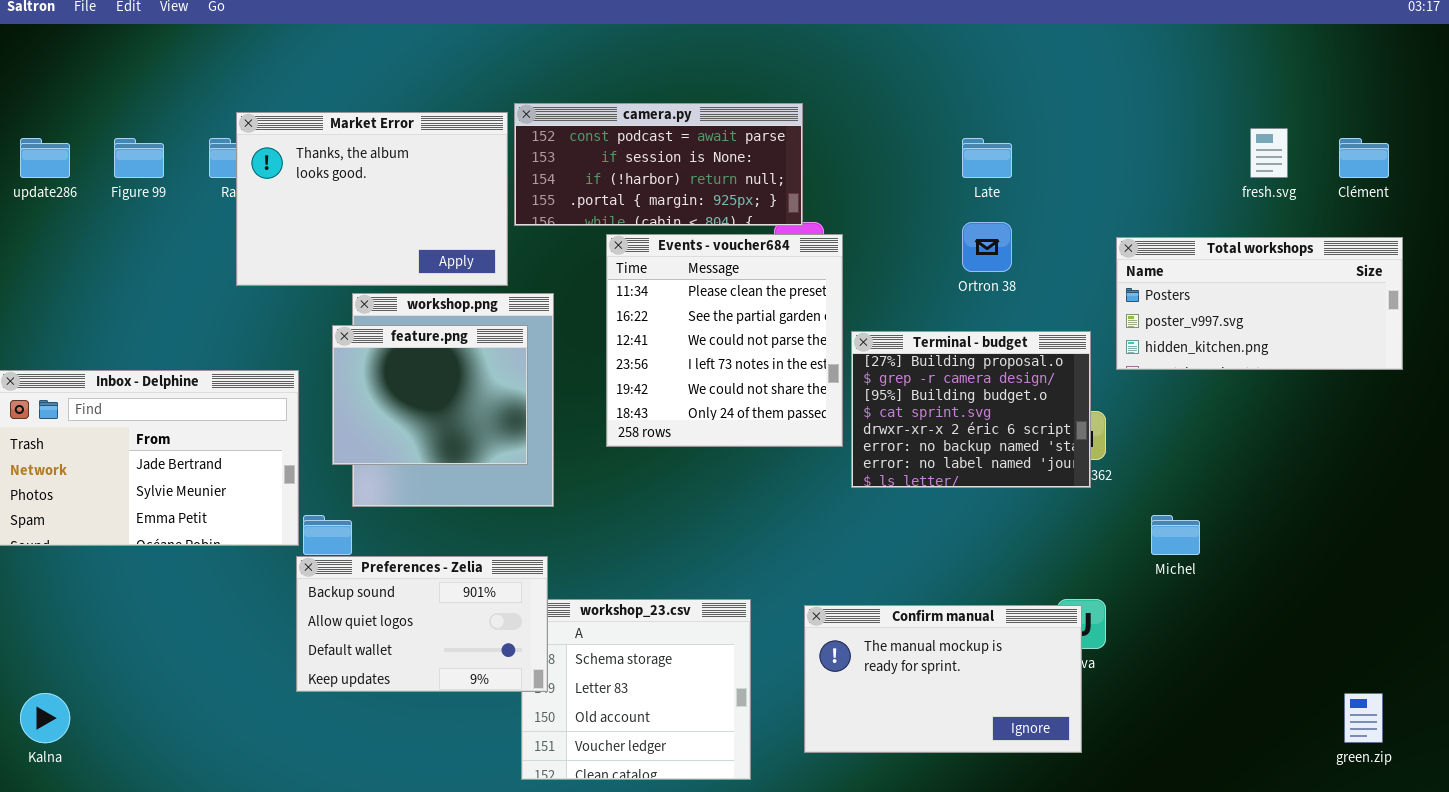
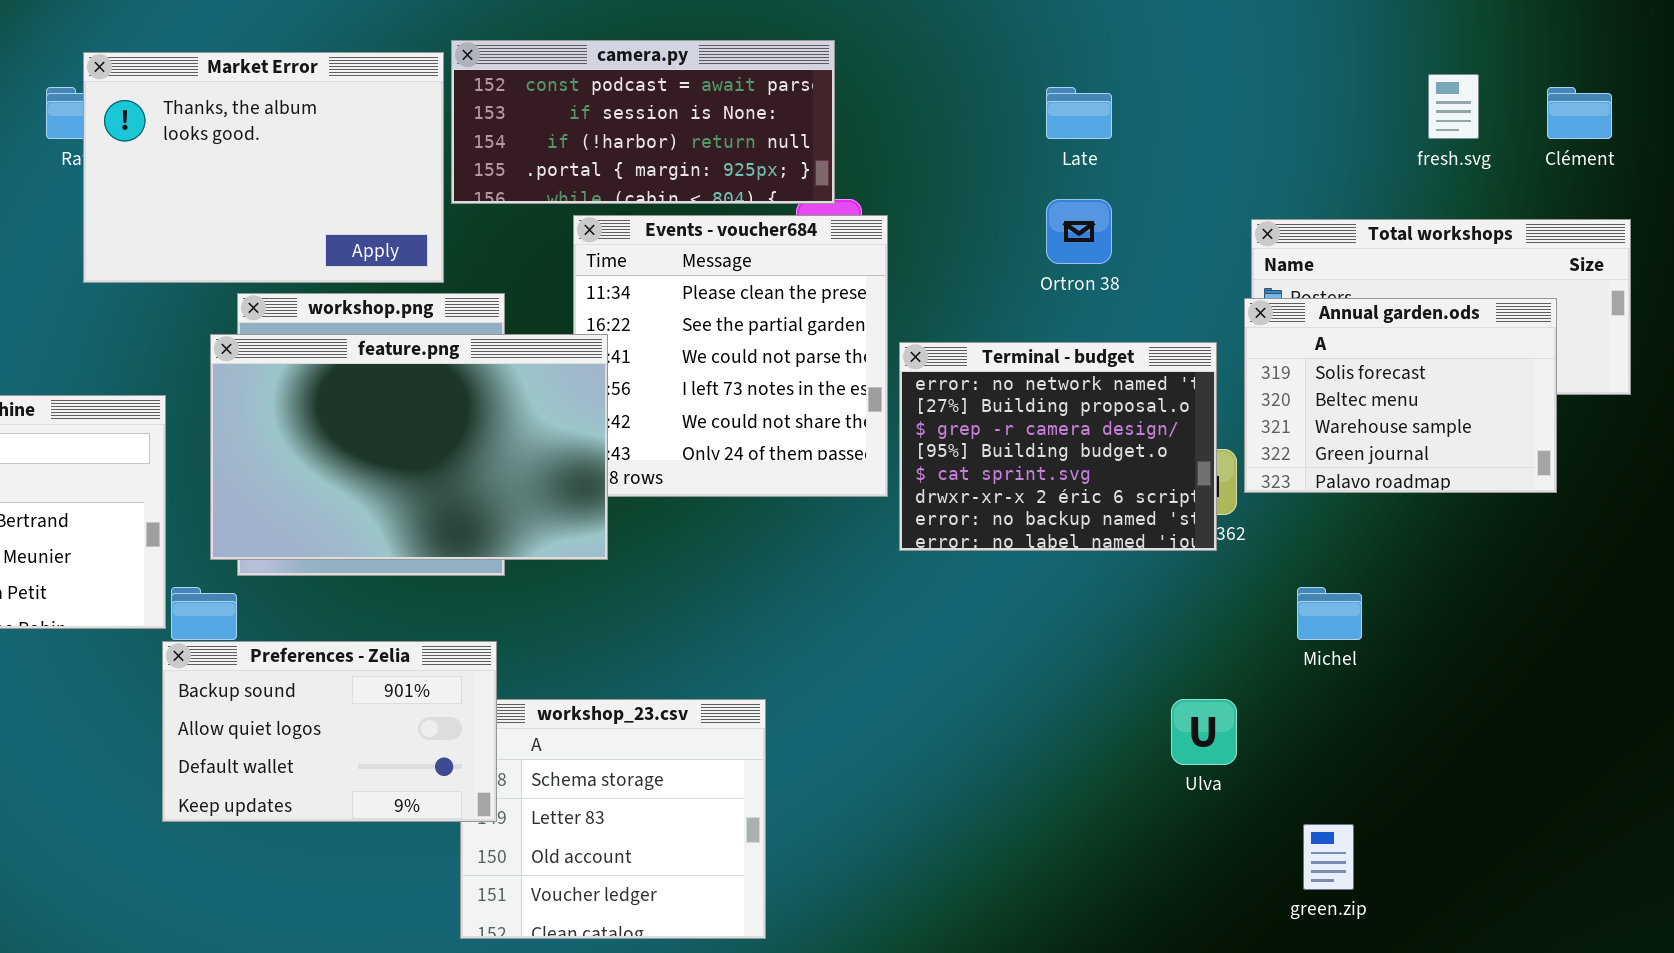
Annual garden.ods: none -> [1244,298,1557,493], opened
feature.png: [332,325,528,465] -> [210,334,608,560], resized
Terminal - budget: [851,331,1091,488] -> [899,342,1217,551], scrolled up 1 row
Confirm manual: [804,605,1082,753] -> none, closed
green.zip: [1344,693,1383,743] -> [1303,824,1354,890], moved

